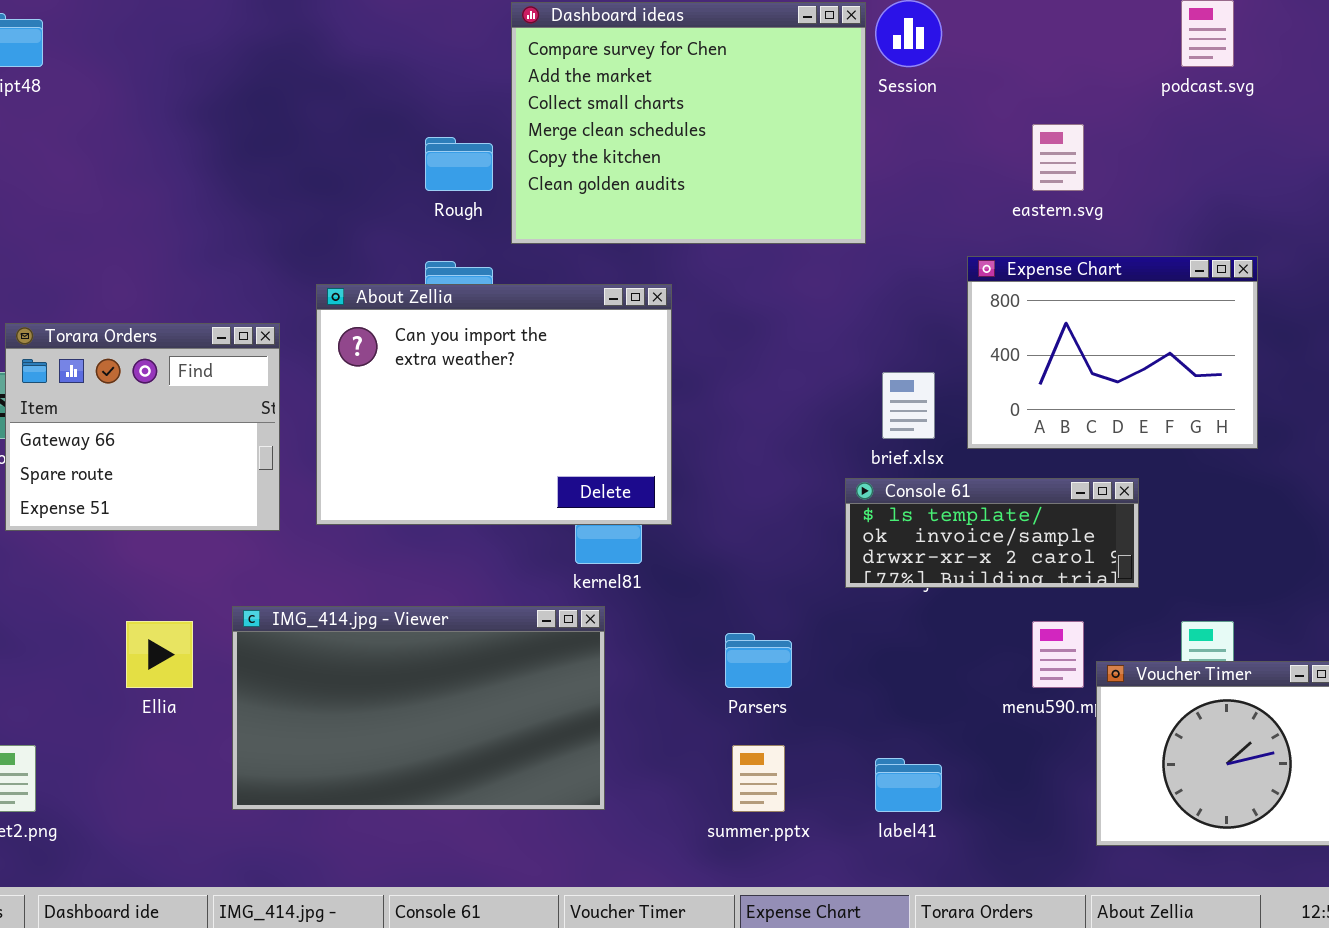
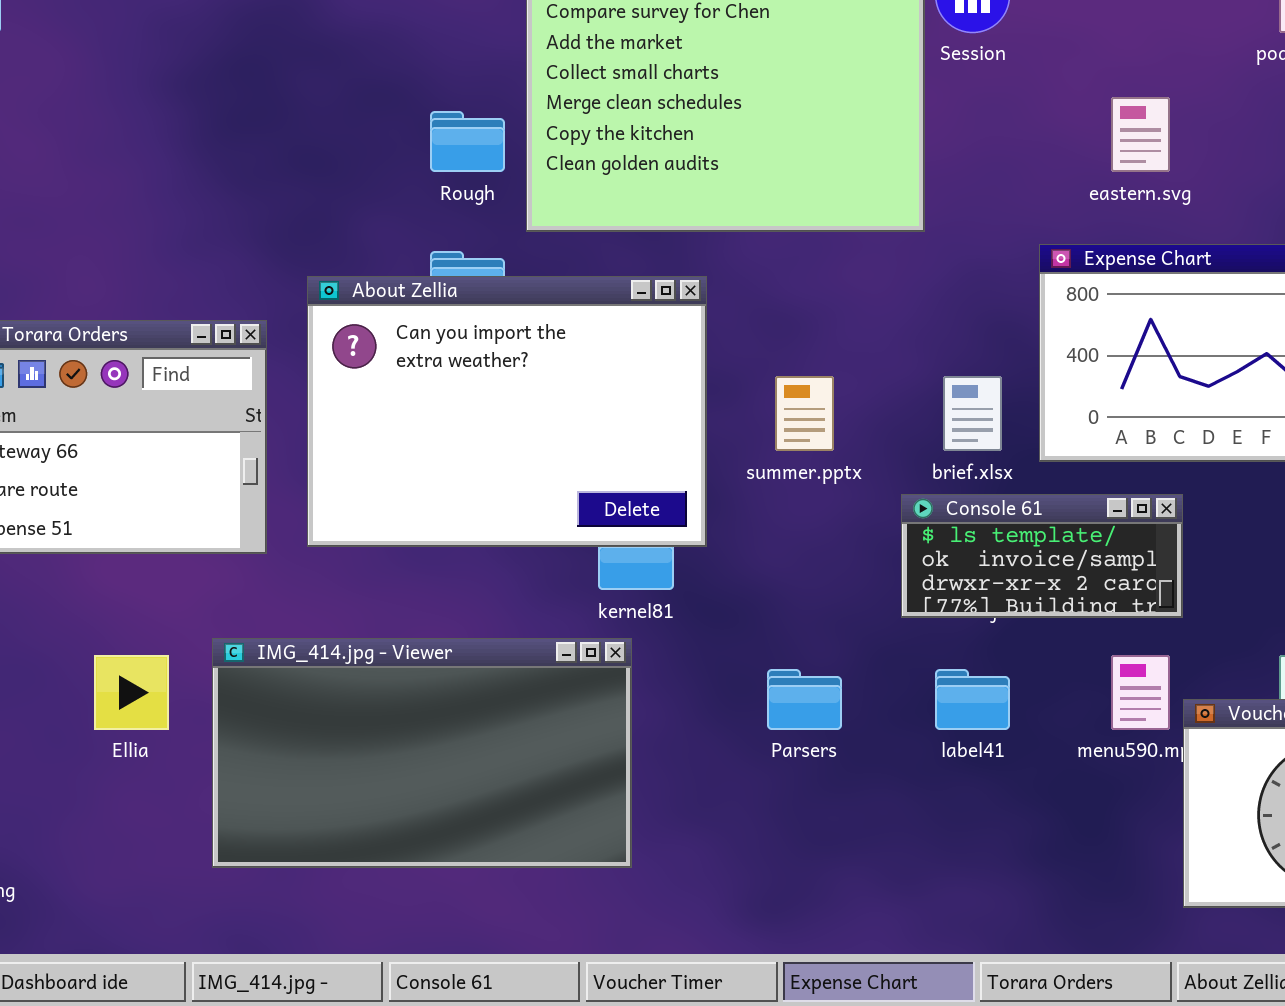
Console 61: [845,478,1139,588] -> [901,494,1183,618], resized
summer.pptx: [732,745,785,812] -> [775,376,834,451], moved
label41: [875,758,942,812] -> [935,669,1010,730], moved

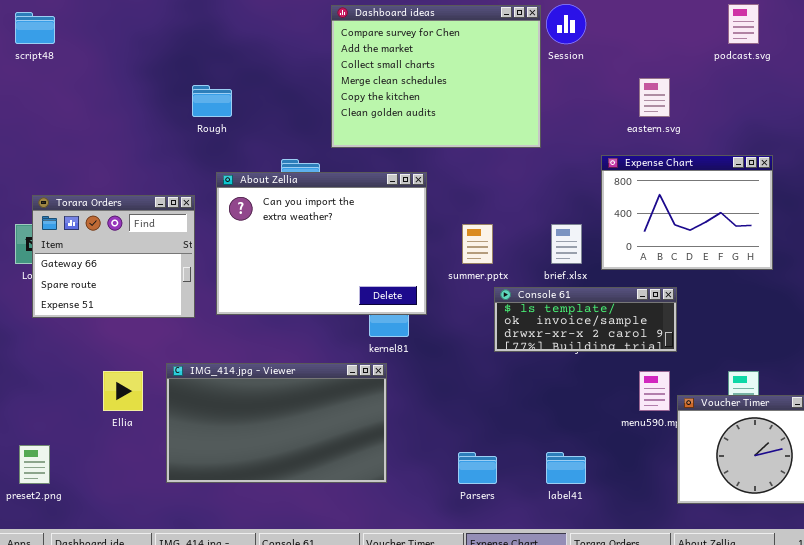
Rough: [430,111,505,172] -> [192,85,232,117], moved
Console 61: [901,494,1183,618] -> [494,287,677,352], resized
Parsers: [767,669,842,730] -> [458,452,497,484], moved
label41: [935,669,1010,730] -> [546,452,586,484], moved

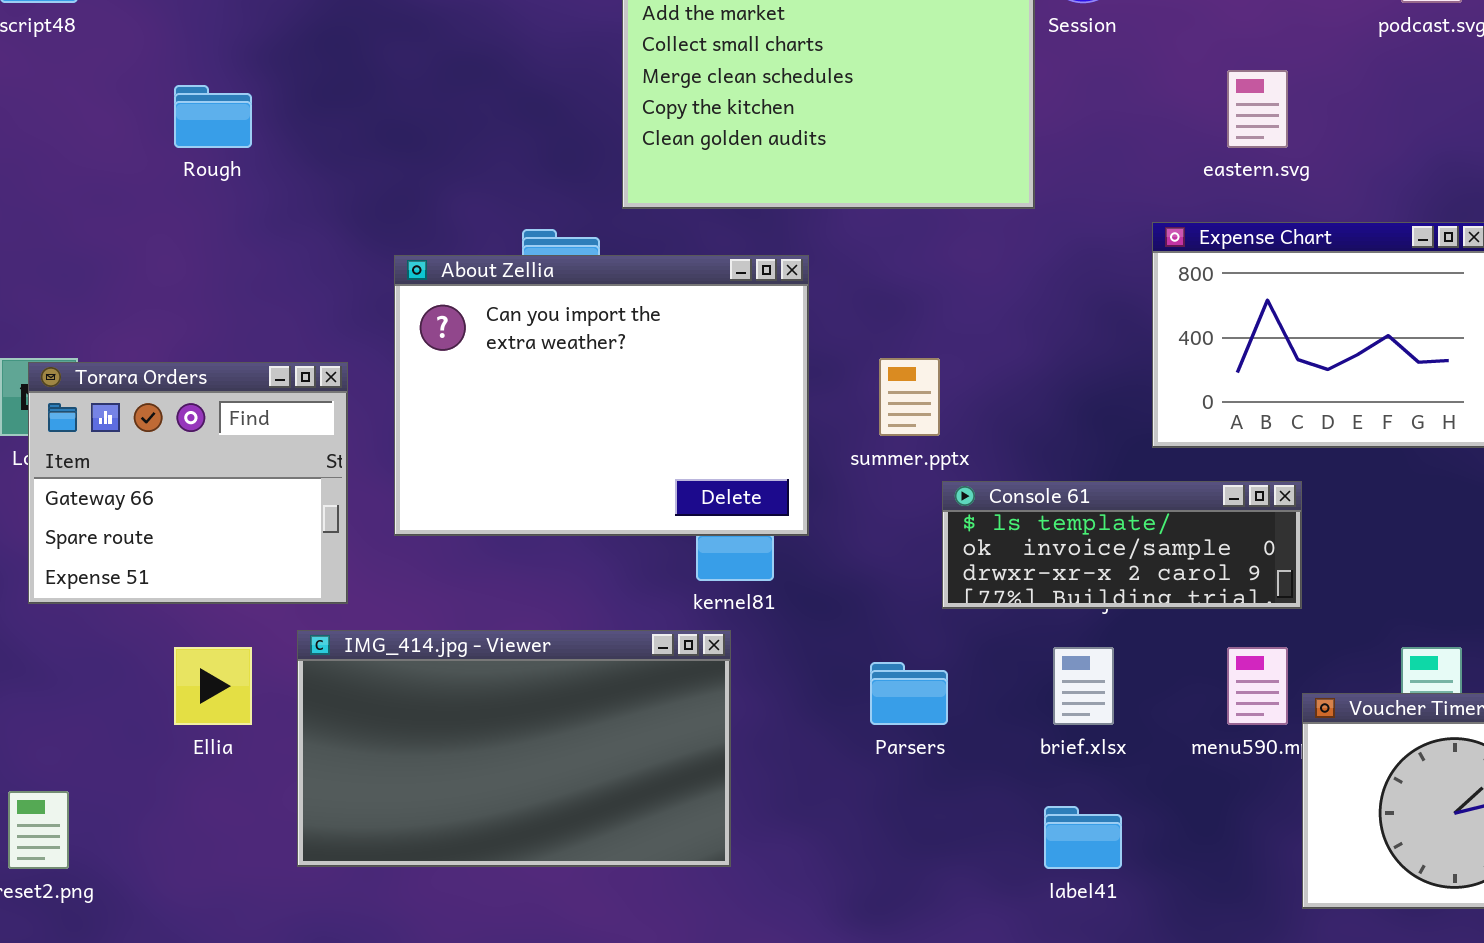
Rough: [192,85,232,117] -> [174,85,252,148], moved
Torara Orders: [32,195,195,318] -> [28,362,348,604], moved
brief.xlsx: [551,224,582,264] -> [1053,647,1114,725], moved
Parsers: [458,452,497,484] -> [870,662,948,725], moved

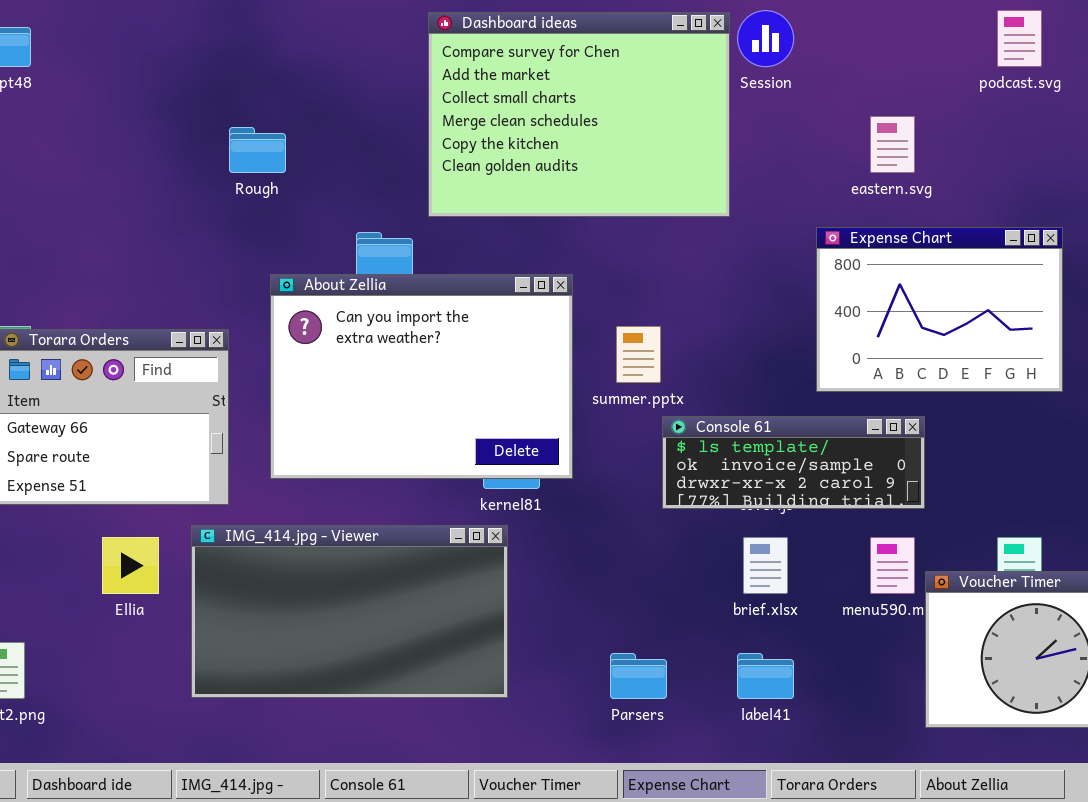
Rough: [174,85,252,148] -> [229,127,286,173], moved
About Zellia: [394,255,809,536] -> [270,274,573,479], moved
Parsers: [870,662,948,725] -> [610,653,667,699], moved

